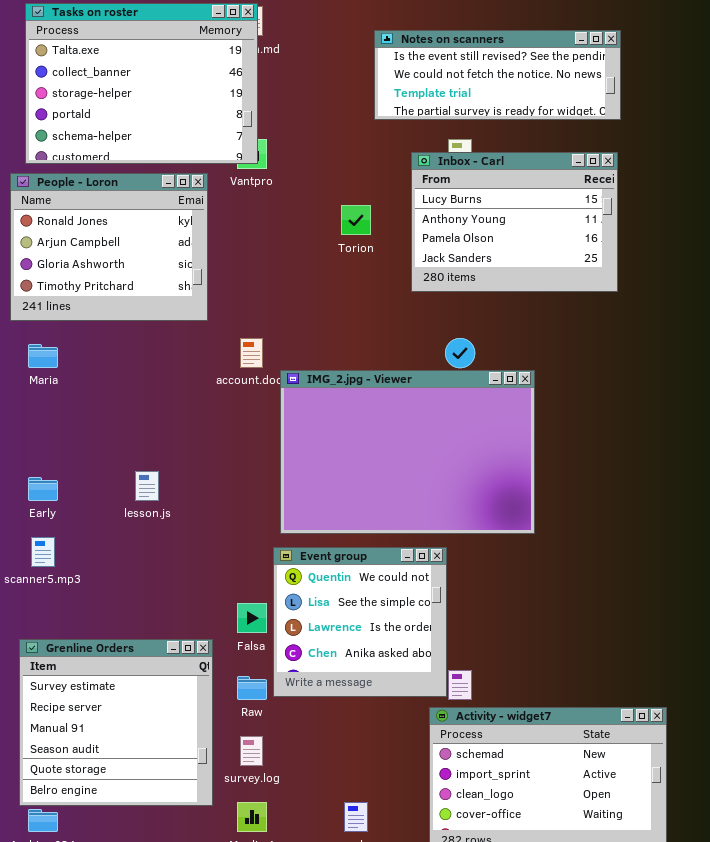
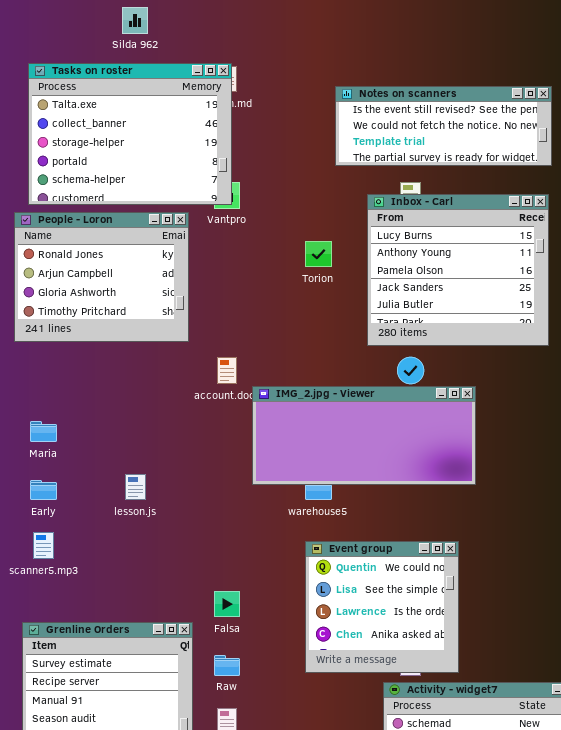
Inbox - Carl: [411,152,618,292] -> [367,194,549,346], resized
Maria: [28,344,58,368] -> [30,421,57,442], moved
IMG_2.jpg - Viewer: [280,370,535,534] -> [252,386,476,485], resized
Event group: [273,547,447,697] -> [305,541,459,673], moved

